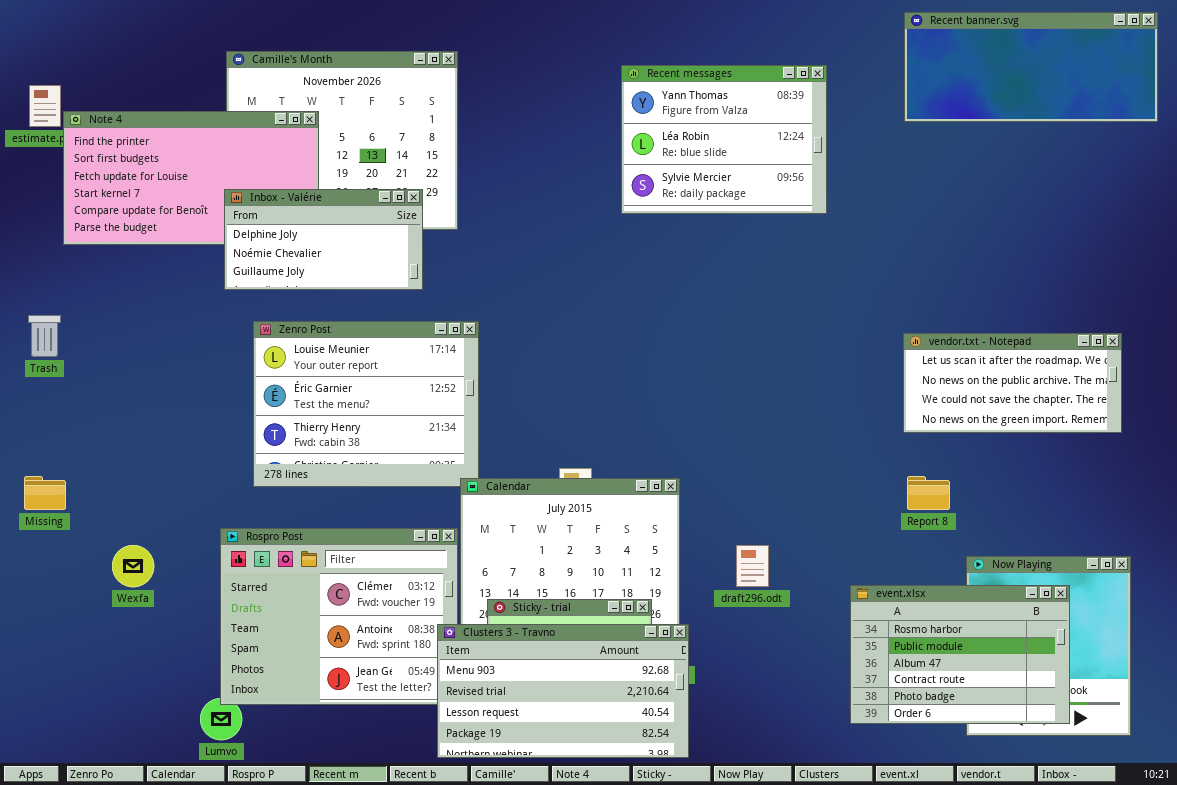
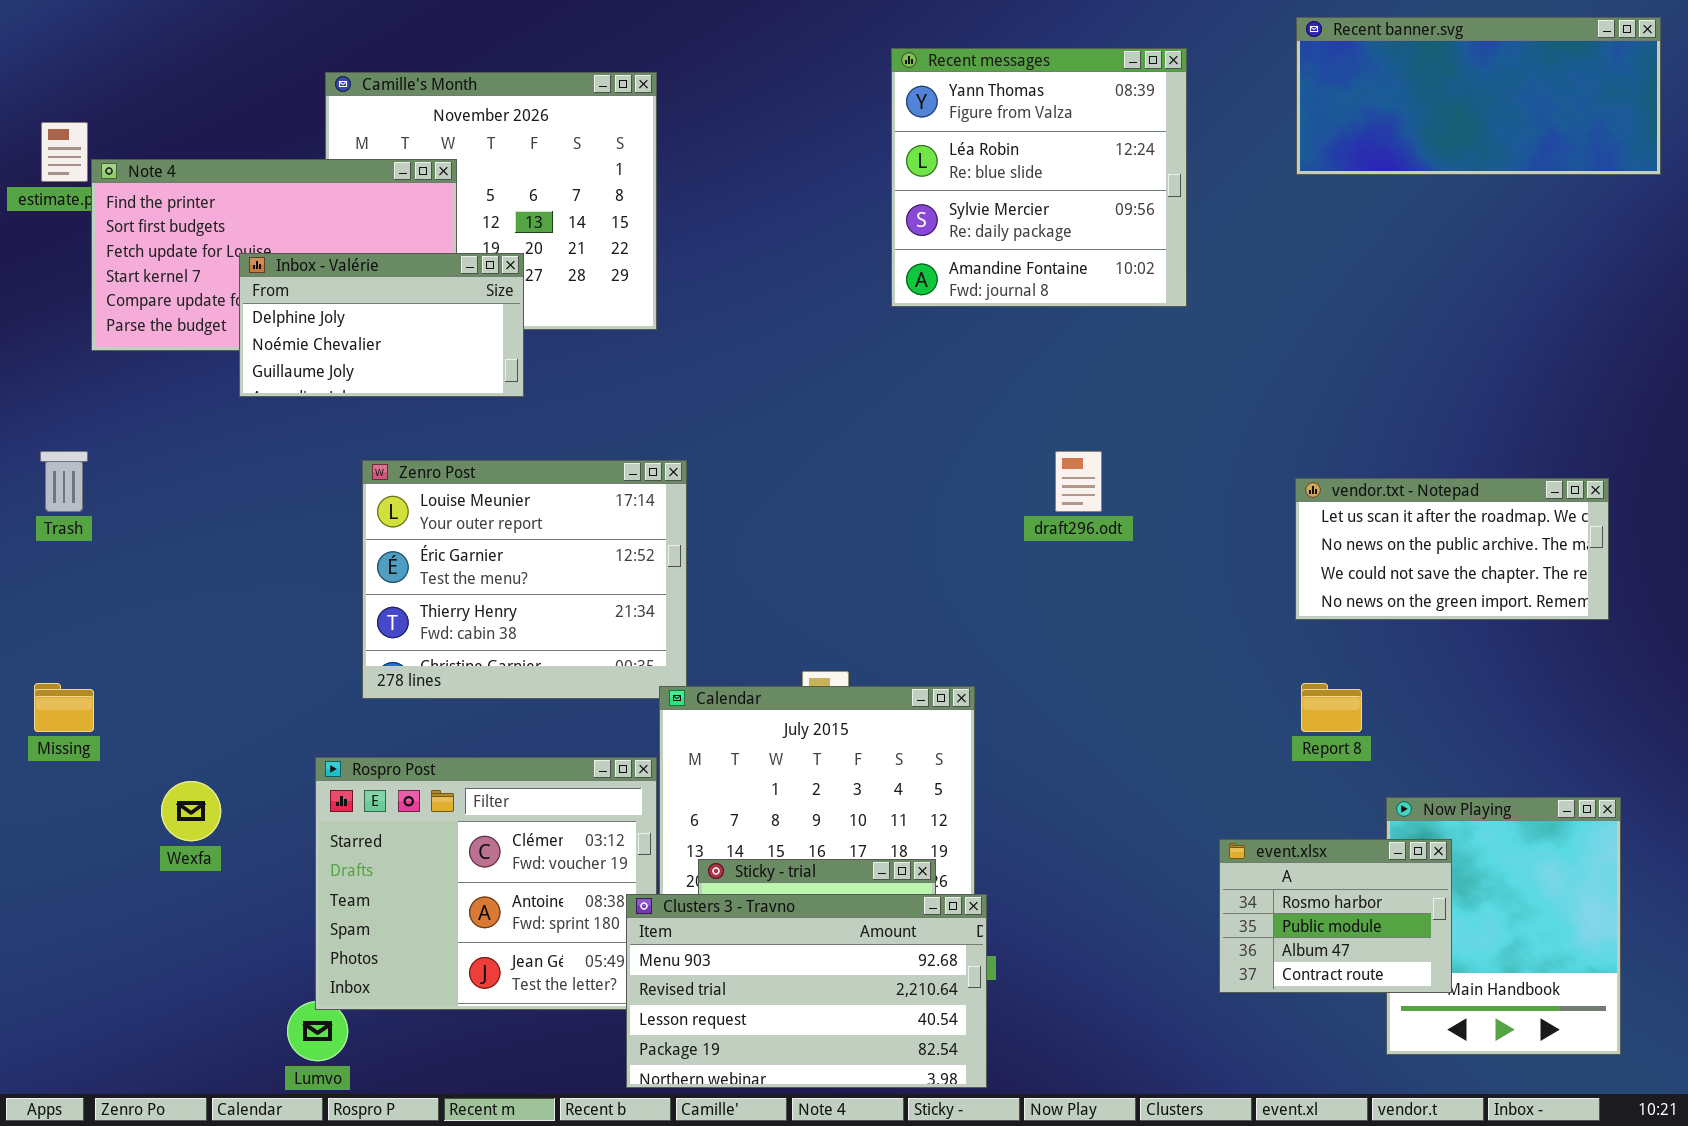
Recent messages: [621,65,827,214] -> [891,48,1187,307], resized
Inbox - Valérie: [224,189,423,290] -> [239,253,524,397], moved
draft296.odt: [736,545,769,587] -> [1055,451,1102,512], moved
event.xlsx: [850,585,1070,724] -> [1219,839,1452,993], resized

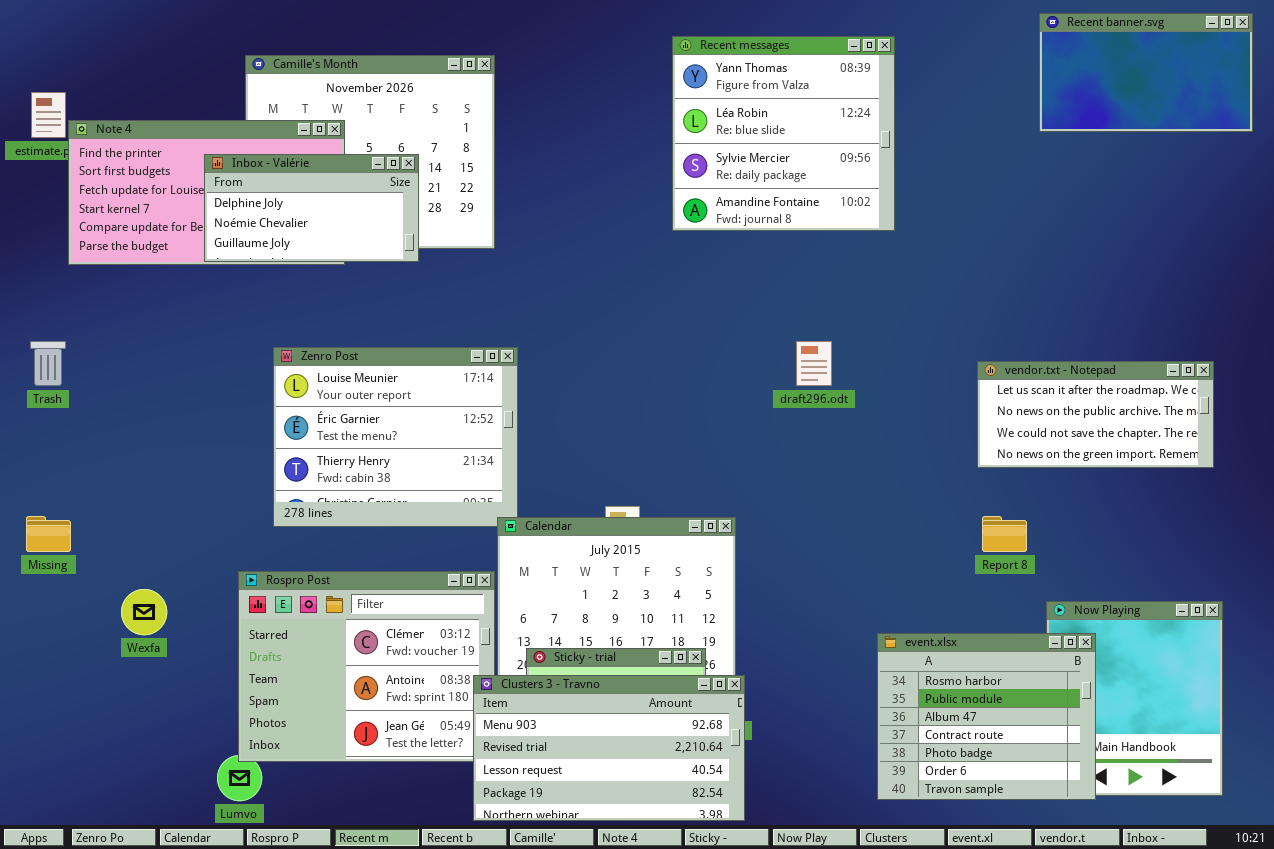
Recent banner.svg: [1296,17,1661,175] -> [1039,13,1253,132], resized
Inbox - Valérie: [239,253,524,397] -> [204,154,419,262], moved
event.xlsx: [1219,839,1452,993] -> [877,633,1096,800], resized

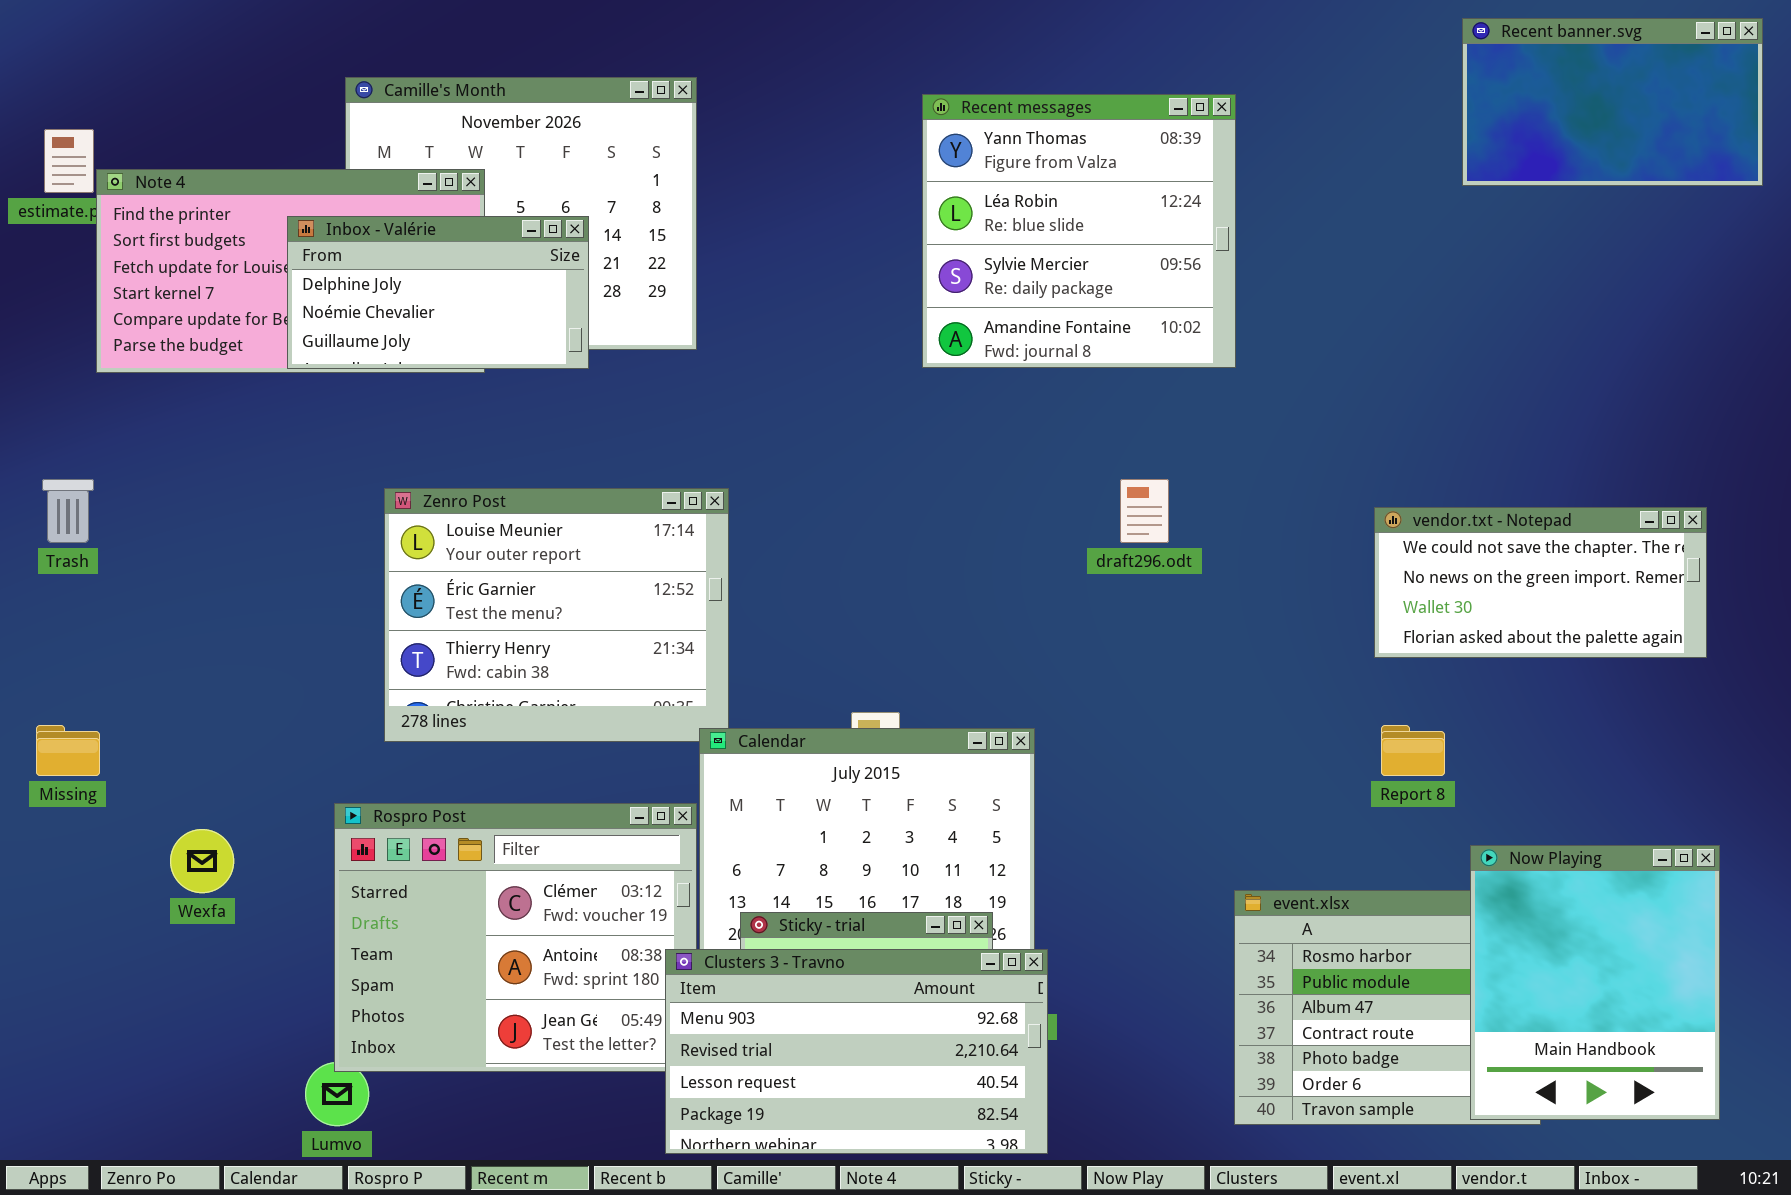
Recent messages: [672,36,895,231] -> [922,94,1236,368], moved
vendor.txt - Notepad: [977,361,1214,468] -> [1374,507,1707,658], scrolled down 2 rows
Now Playing: [1046,601,1223,796] -> [1470,845,1720,1120], raised

